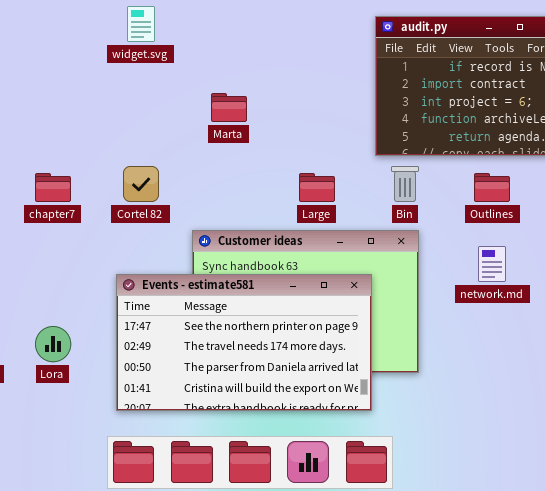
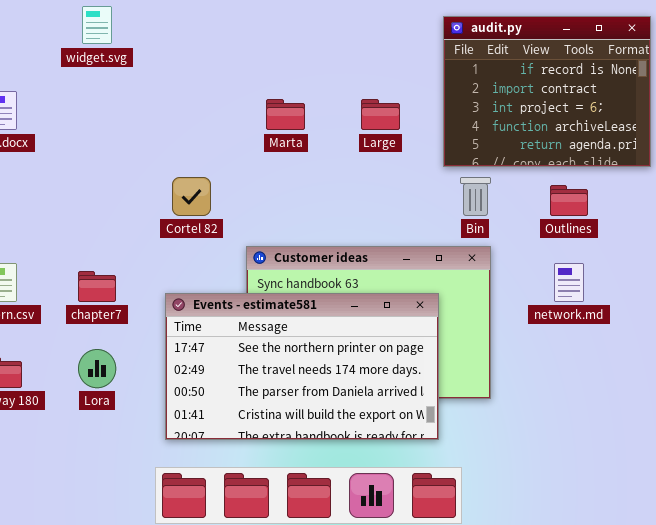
widget.svg: [127,6,155,42] -> [82,6,112,44], moved
chapter7: [35,173,71,202] -> [78,271,116,302], moved
Large: [299,173,335,202] -> [361,99,400,130], moved

